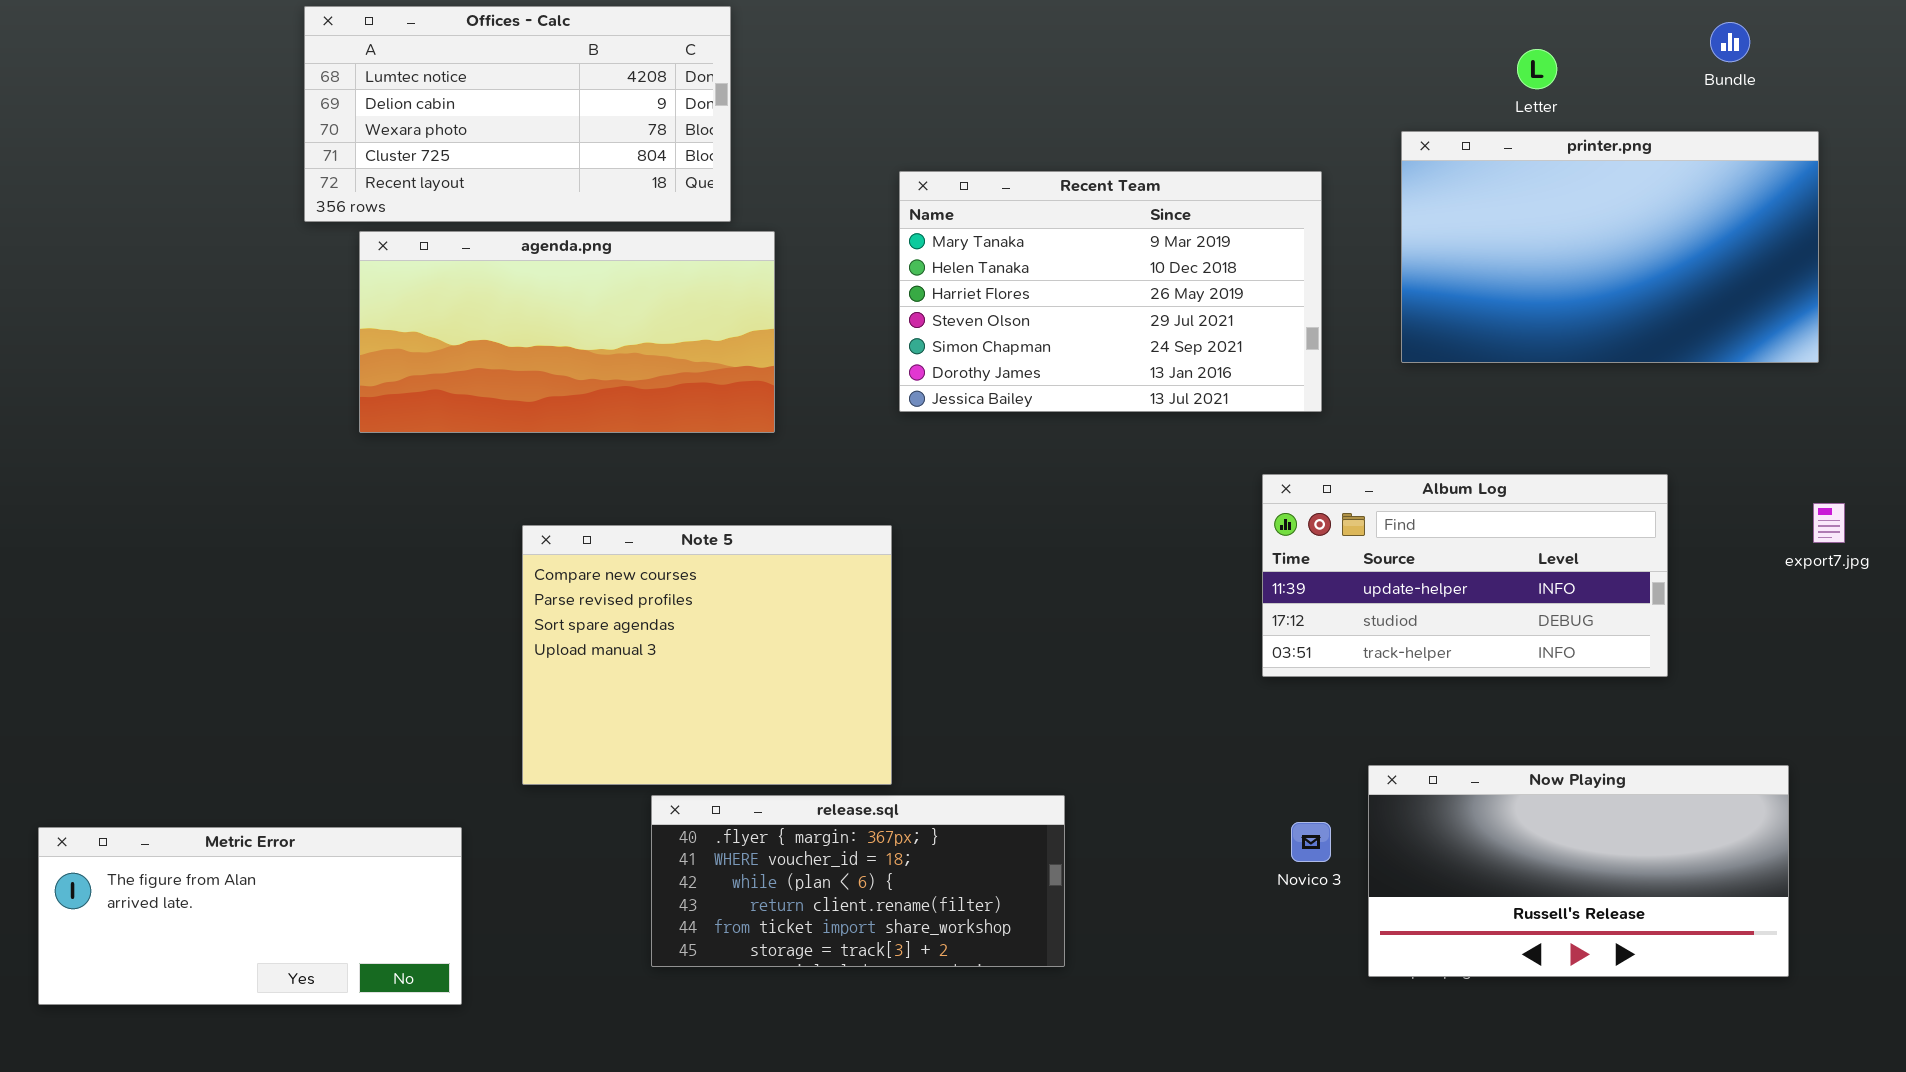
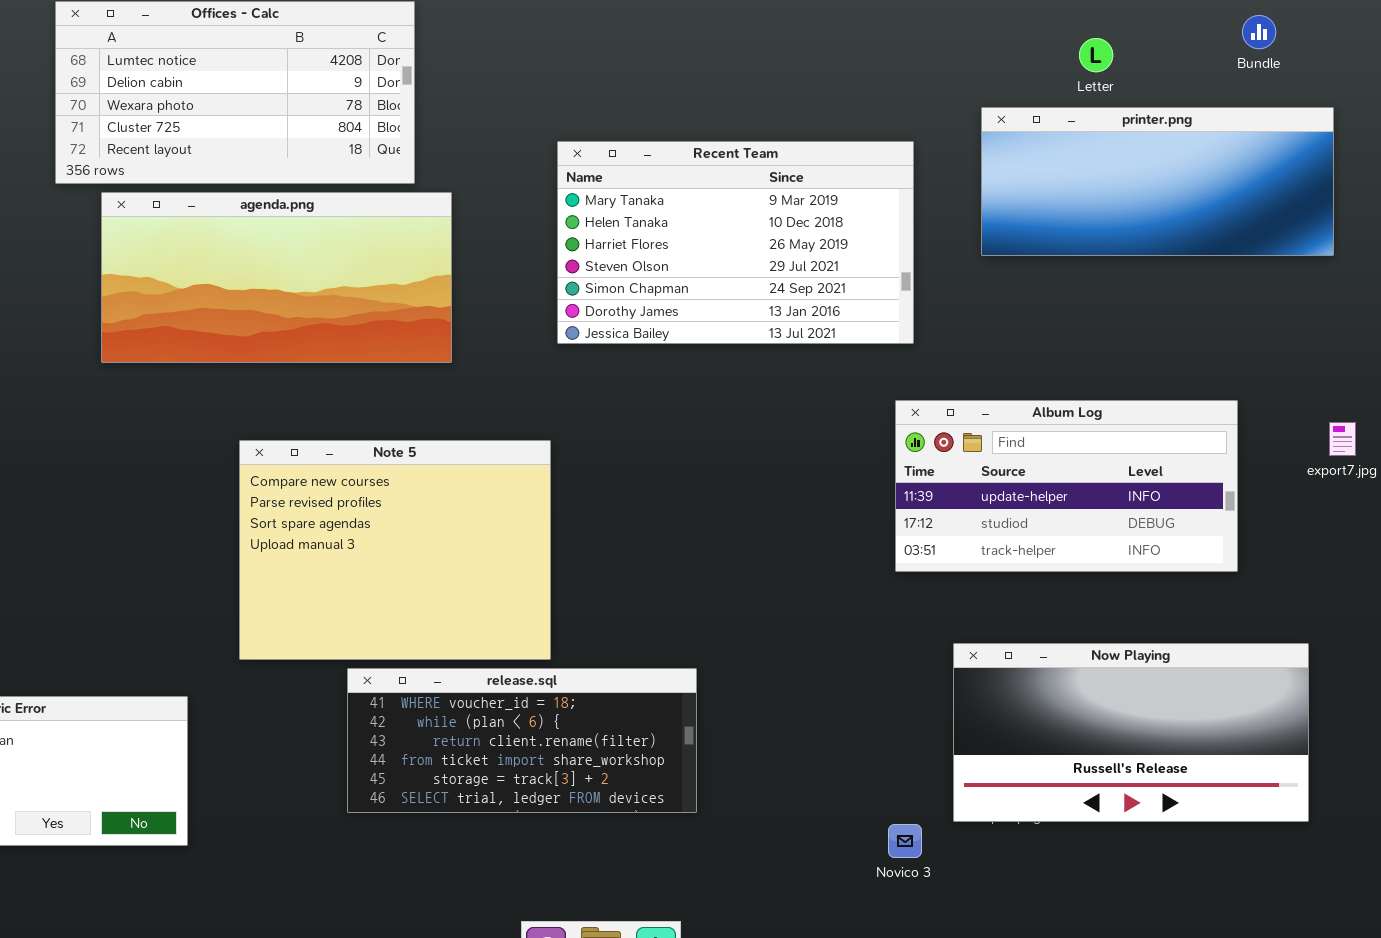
printer.png: [1401,131,1819,363] -> [981,107,1334,256], resized
Album Log: [1262,474,1668,677] -> [895,400,1238,572], moved
release.sql: [651,795,1065,967] -> [347,668,697,813], scrolled down 1 row
Novico 3: [1291,822,1331,862] -> [888,824,922,858], moved

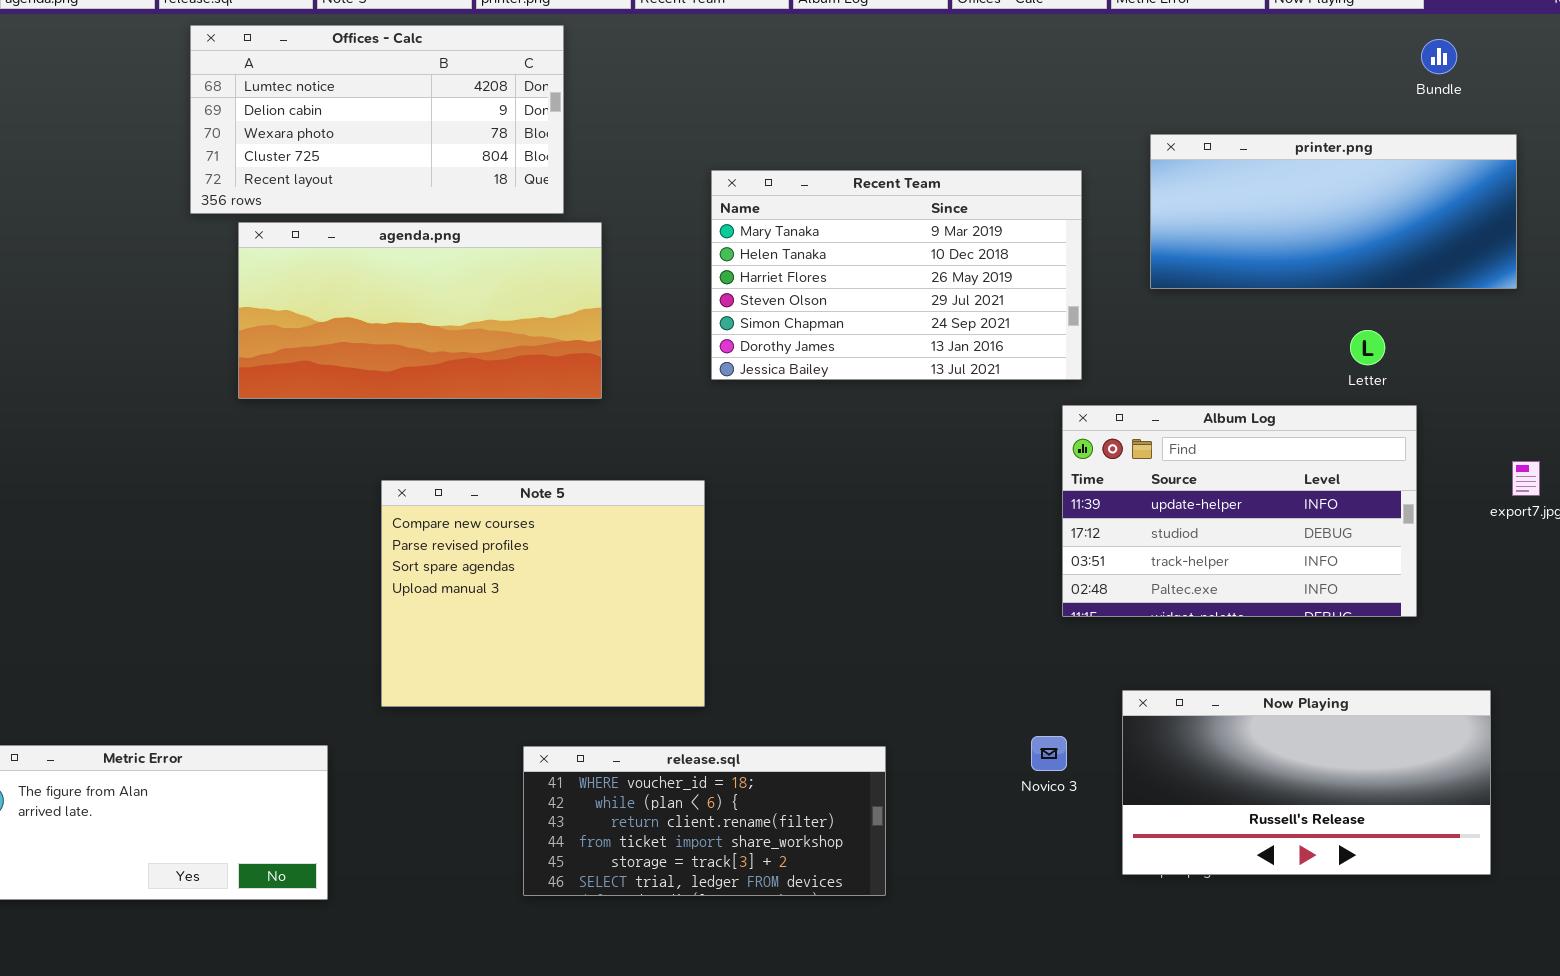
Letter: [1079,38,1113,72] -> [1350,330,1385,365], moved
Album Log: [895,400,1238,572] -> [1062,405,1417,617], resized
release.sql: [347,668,697,813] -> [523,746,886,896], moved
Novico 3: [888,824,922,858] -> [1031,736,1067,771], moved

